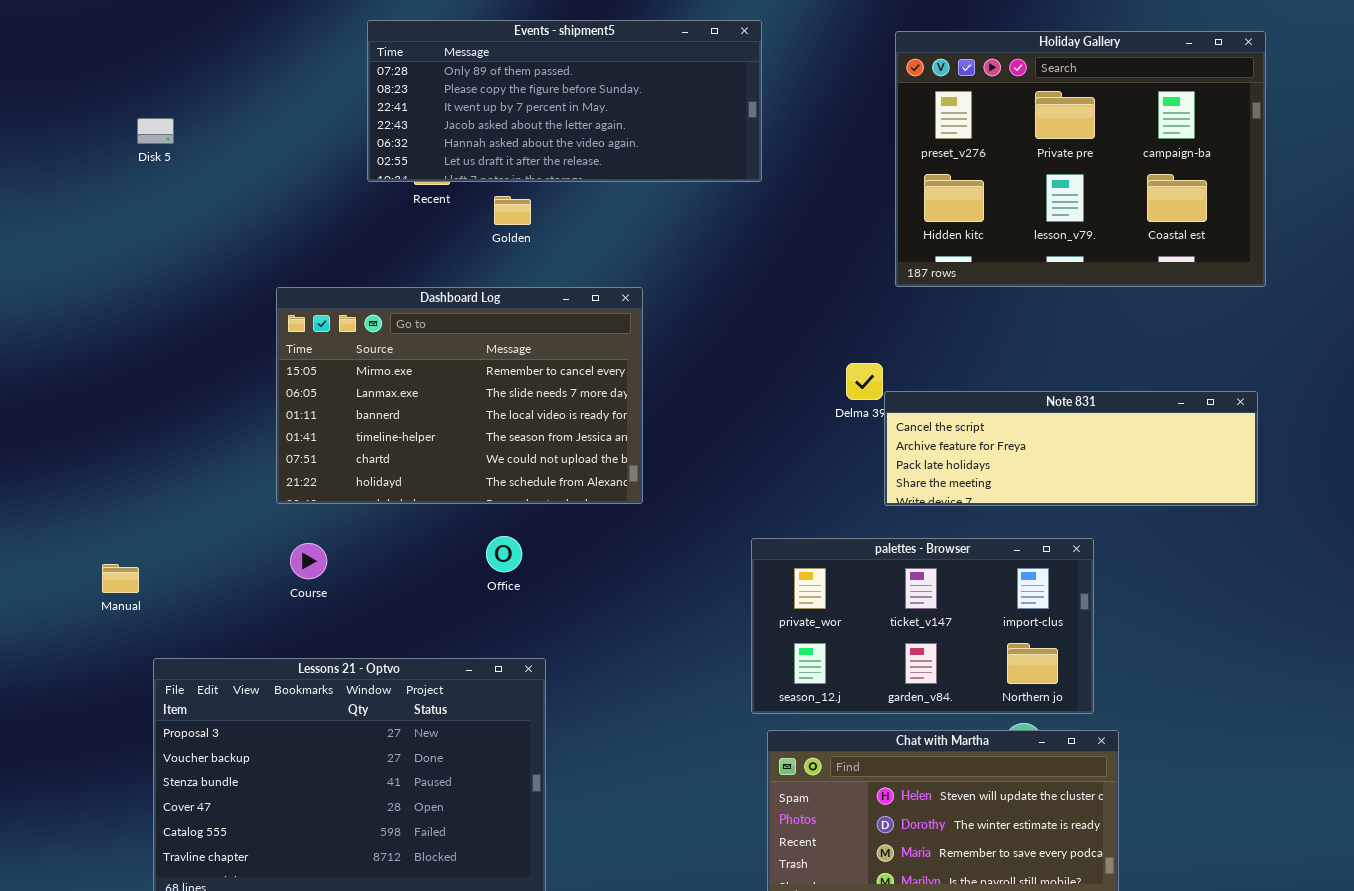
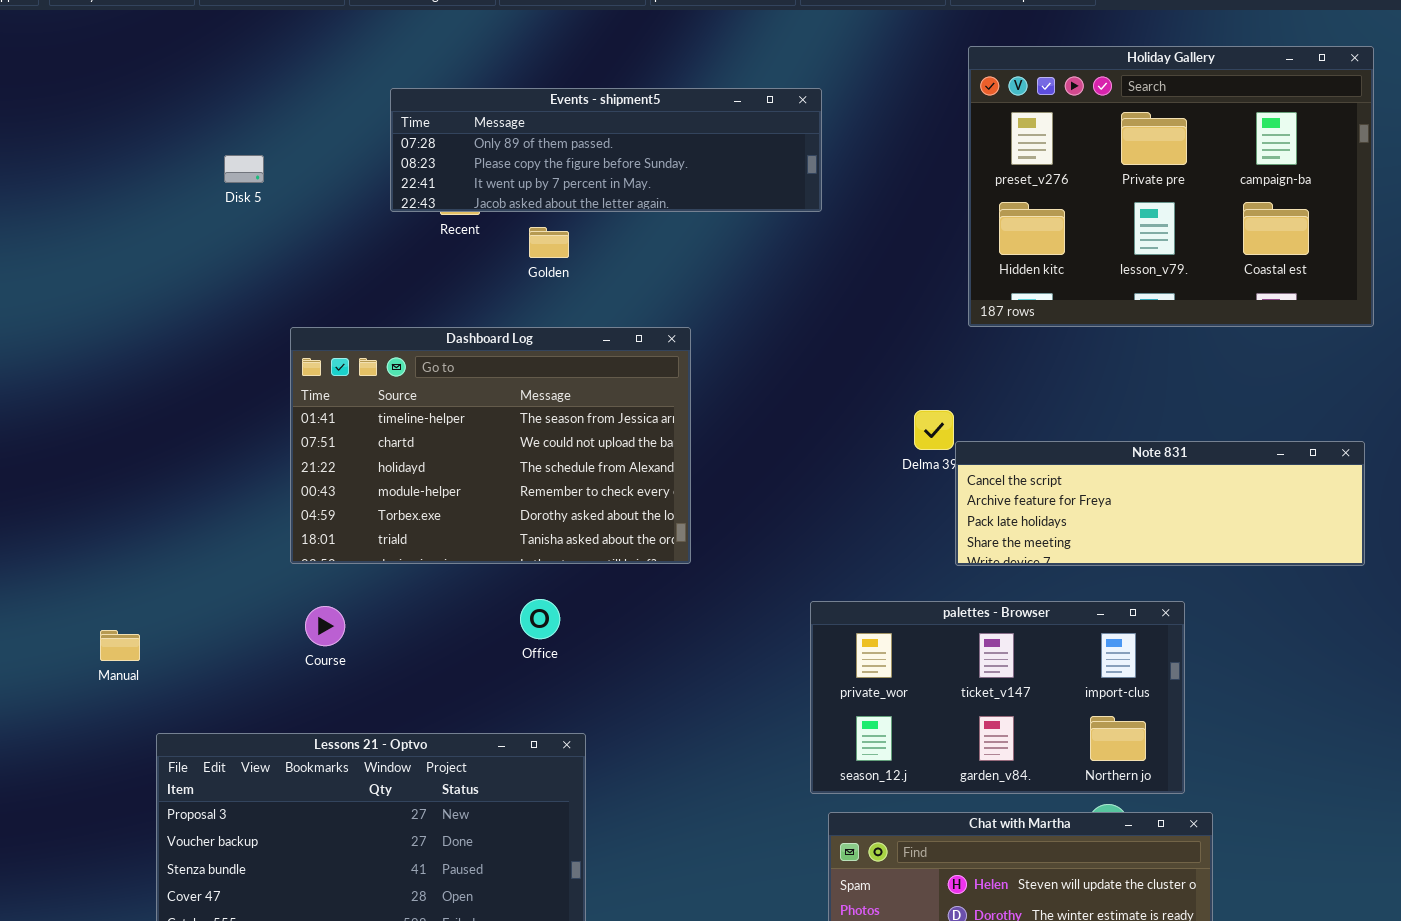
Events - shipment5: [367,20,762,182] -> [390,88,822,212], resized
Disk 5: [137,118,174,144] -> [224,155,264,183], moved
Dashboard Log: [276,287,643,504] -> [290,327,691,564], scrolled down 3 rows

